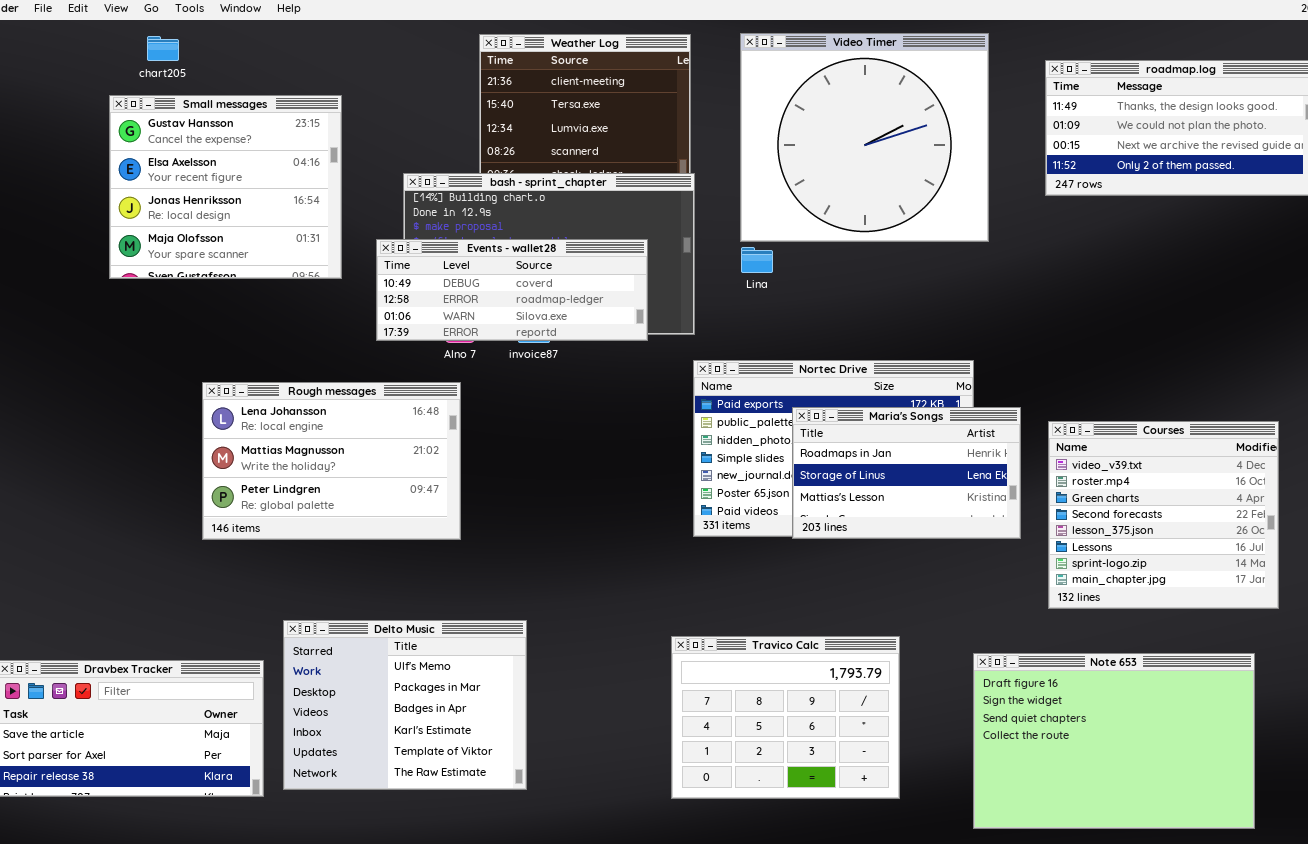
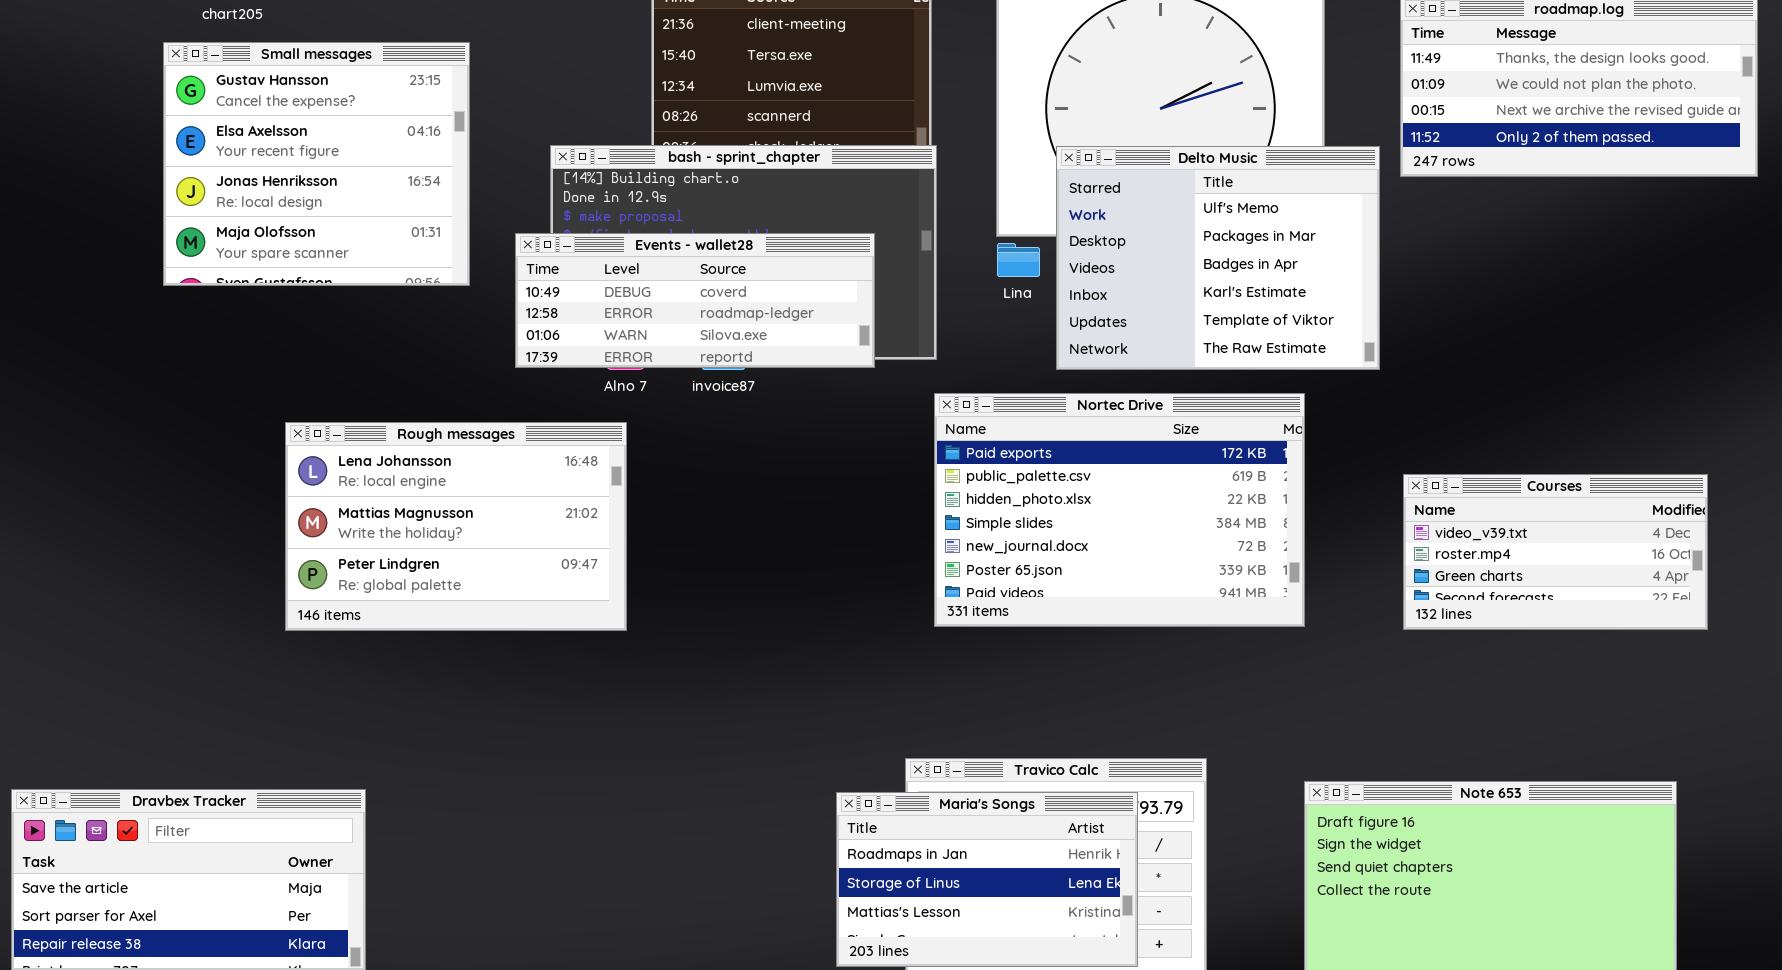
Maria's Songs: [792,407,1021,539] -> [836,792,1138,967], moved
Courses: [1048,421,1279,609] -> [1403,474,1708,630], resized
Delto Music: [283,620,527,790] -> [1056,146,1380,370], moved

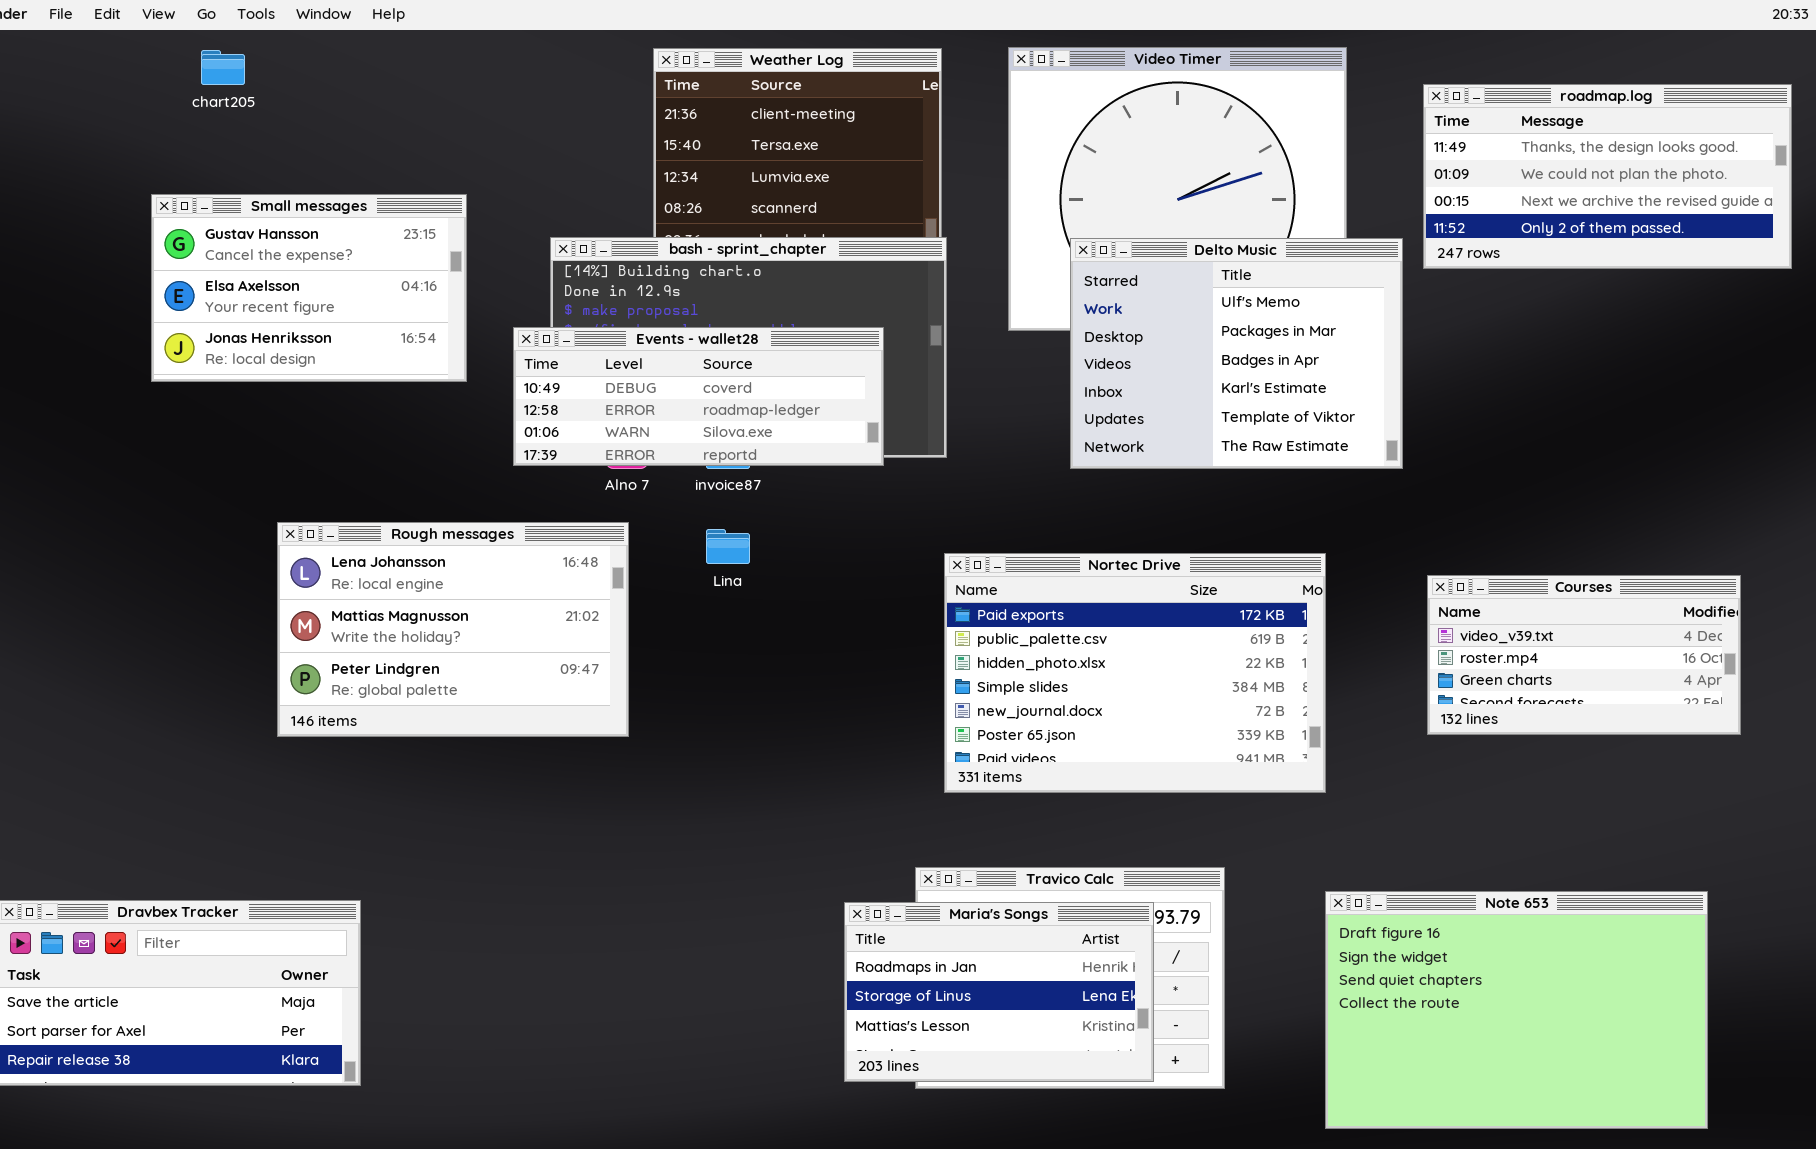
Small messages: [163,42,470,286] -> [151,194,467,382], resized
Lina: [997,243,1040,277] -> [706,529,750,564], moved
Nortec Drive: [934,393,1305,627] -> [944,553,1326,793], moved

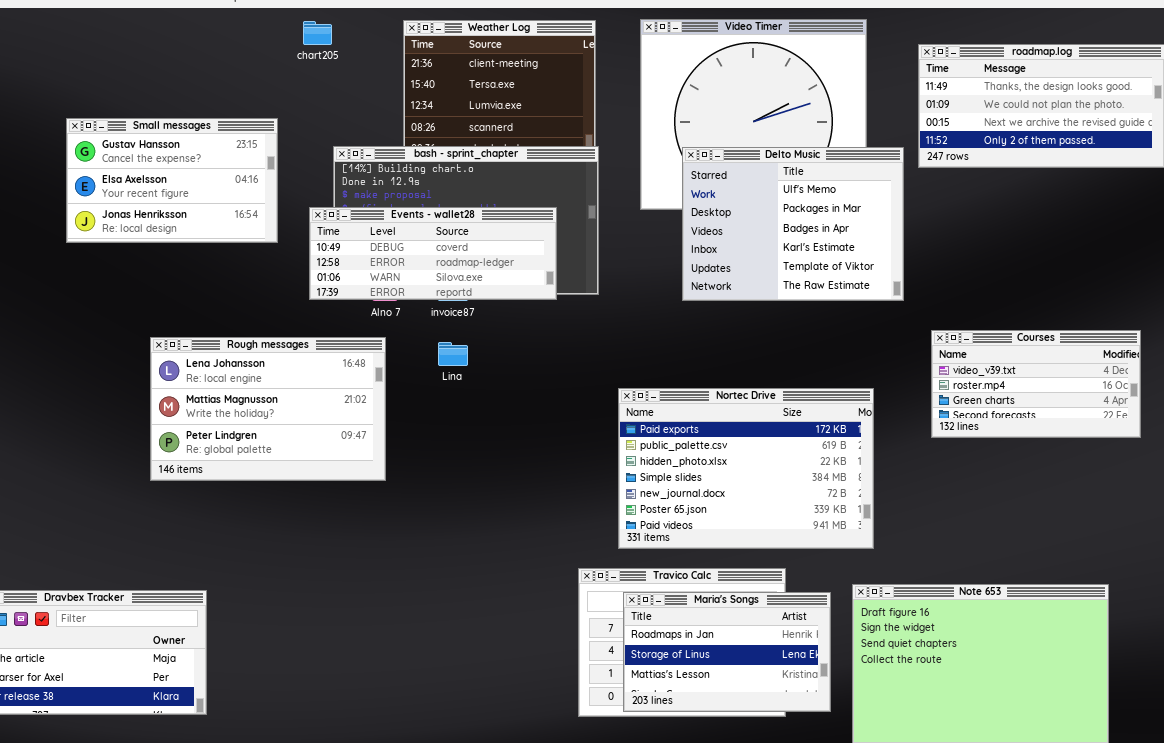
chart205: [201,50,245,85] -> [303,21,332,45], moved
Nortec Drive: [944,553,1326,793] -> [618,388,874,549], moved
Courses: [1427,575,1741,735] -> [931,330,1141,438], moved
Maria's Songs: [844,902,1154,1082] -> [623,592,831,712], moved

